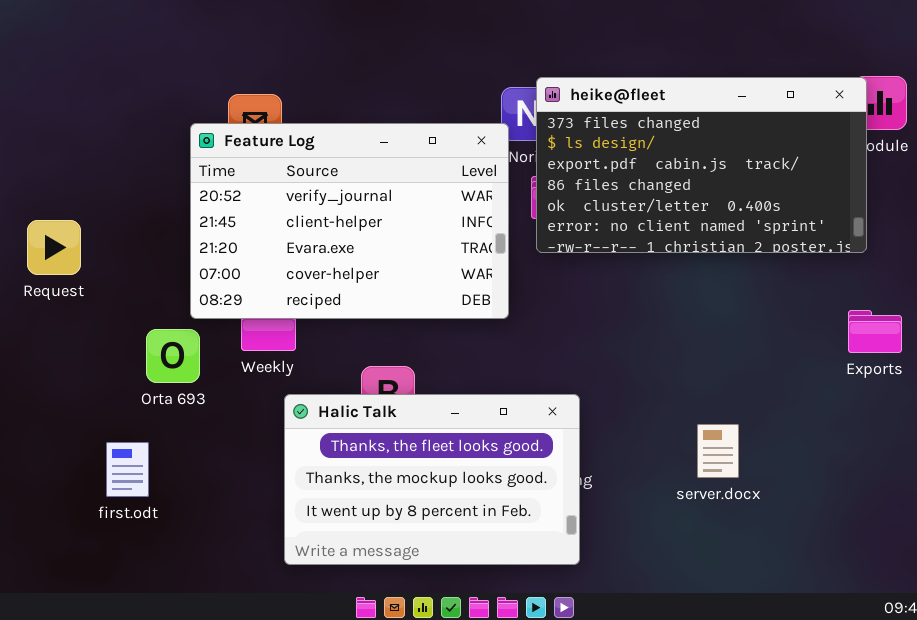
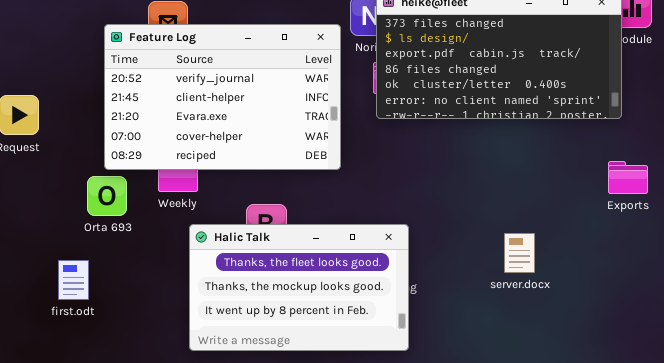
Feature Log: [190,123,509,319] -> [104,24,341,170], moved
server.docx: [697,424,739,478] -> [504,233,535,273], moved

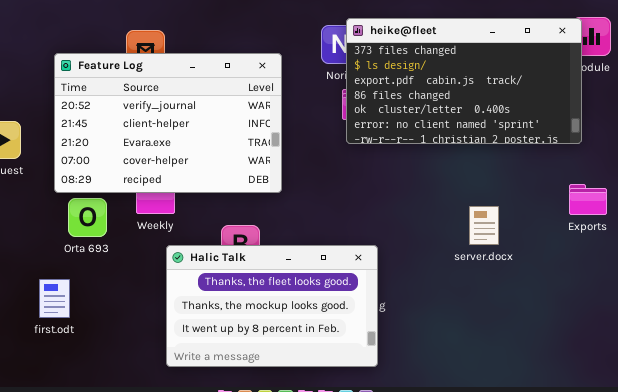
Feature Log: [104,24,341,170] -> [54,53,282,193], moved
server.docx: [504,233,535,273] -> [469,206,499,245], moved

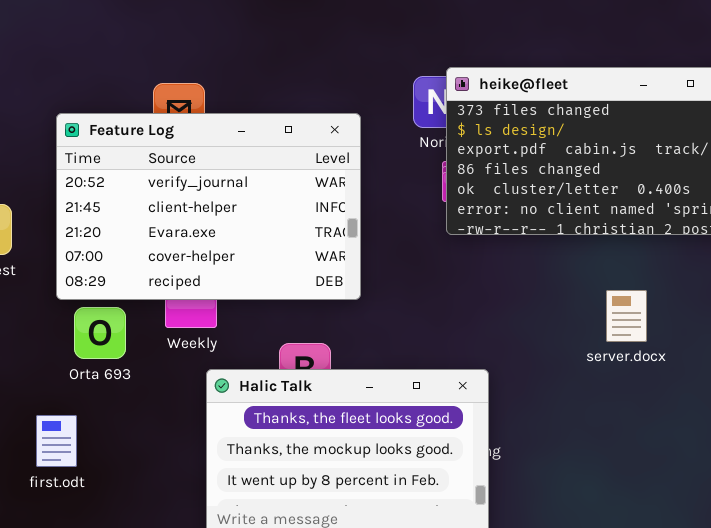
server.docx: [469,206,499,245] -> [606,290,647,342], moved

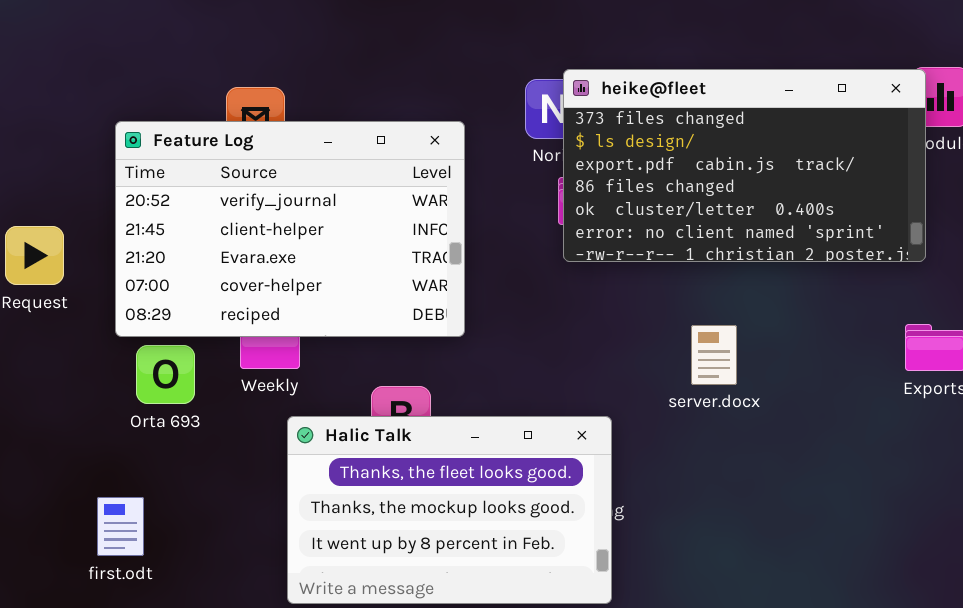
server.docx: [606,290,647,342] -> [691,325,737,385], moved
first.odt: [36,415,77,467] -> [97,497,144,556], moved

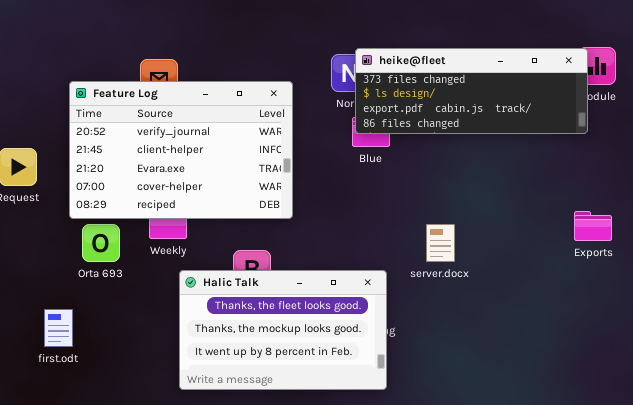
heike@fleet: [563,69,926,262] -> [355,48,588,134], resized
server.docx: [691,325,737,385] -> [426,224,455,262], moved
first.odt: [97,497,144,556] -> [44,309,73,347], moved

